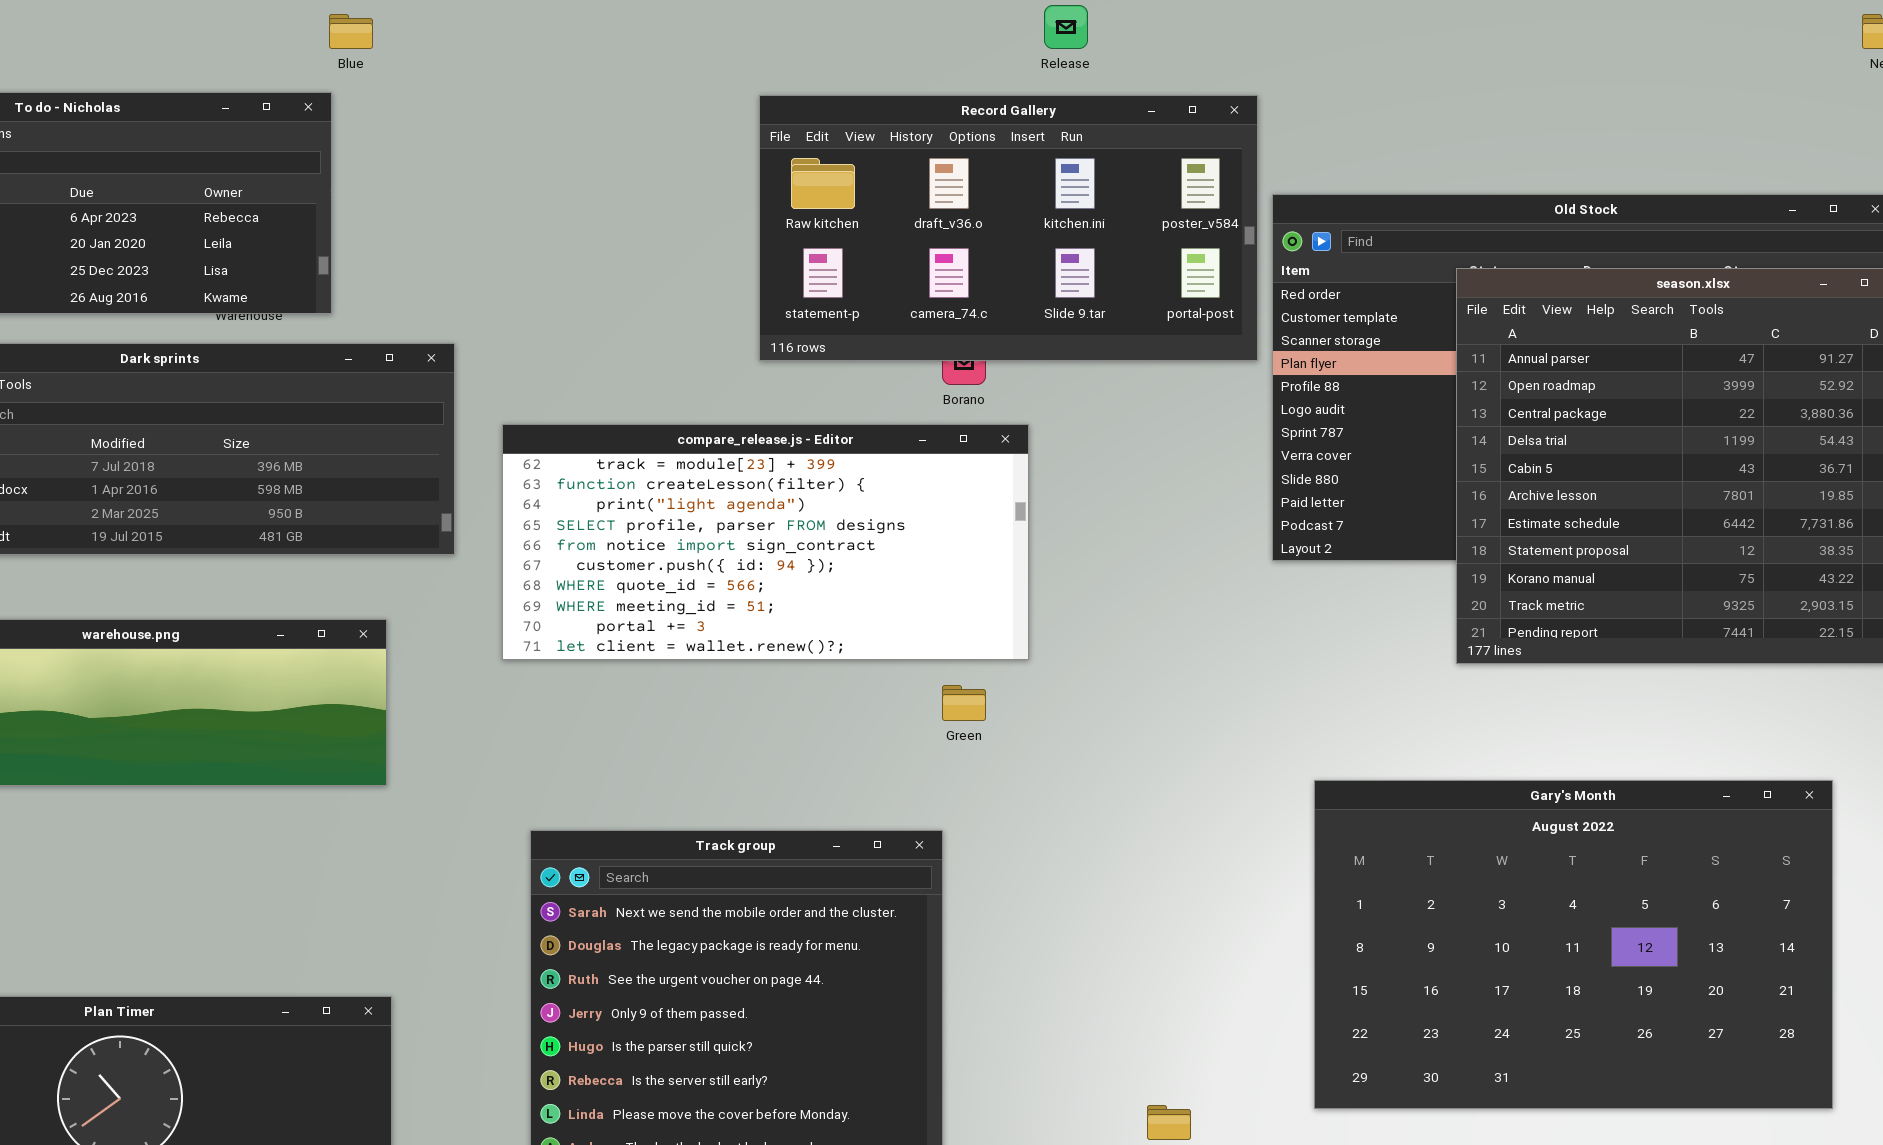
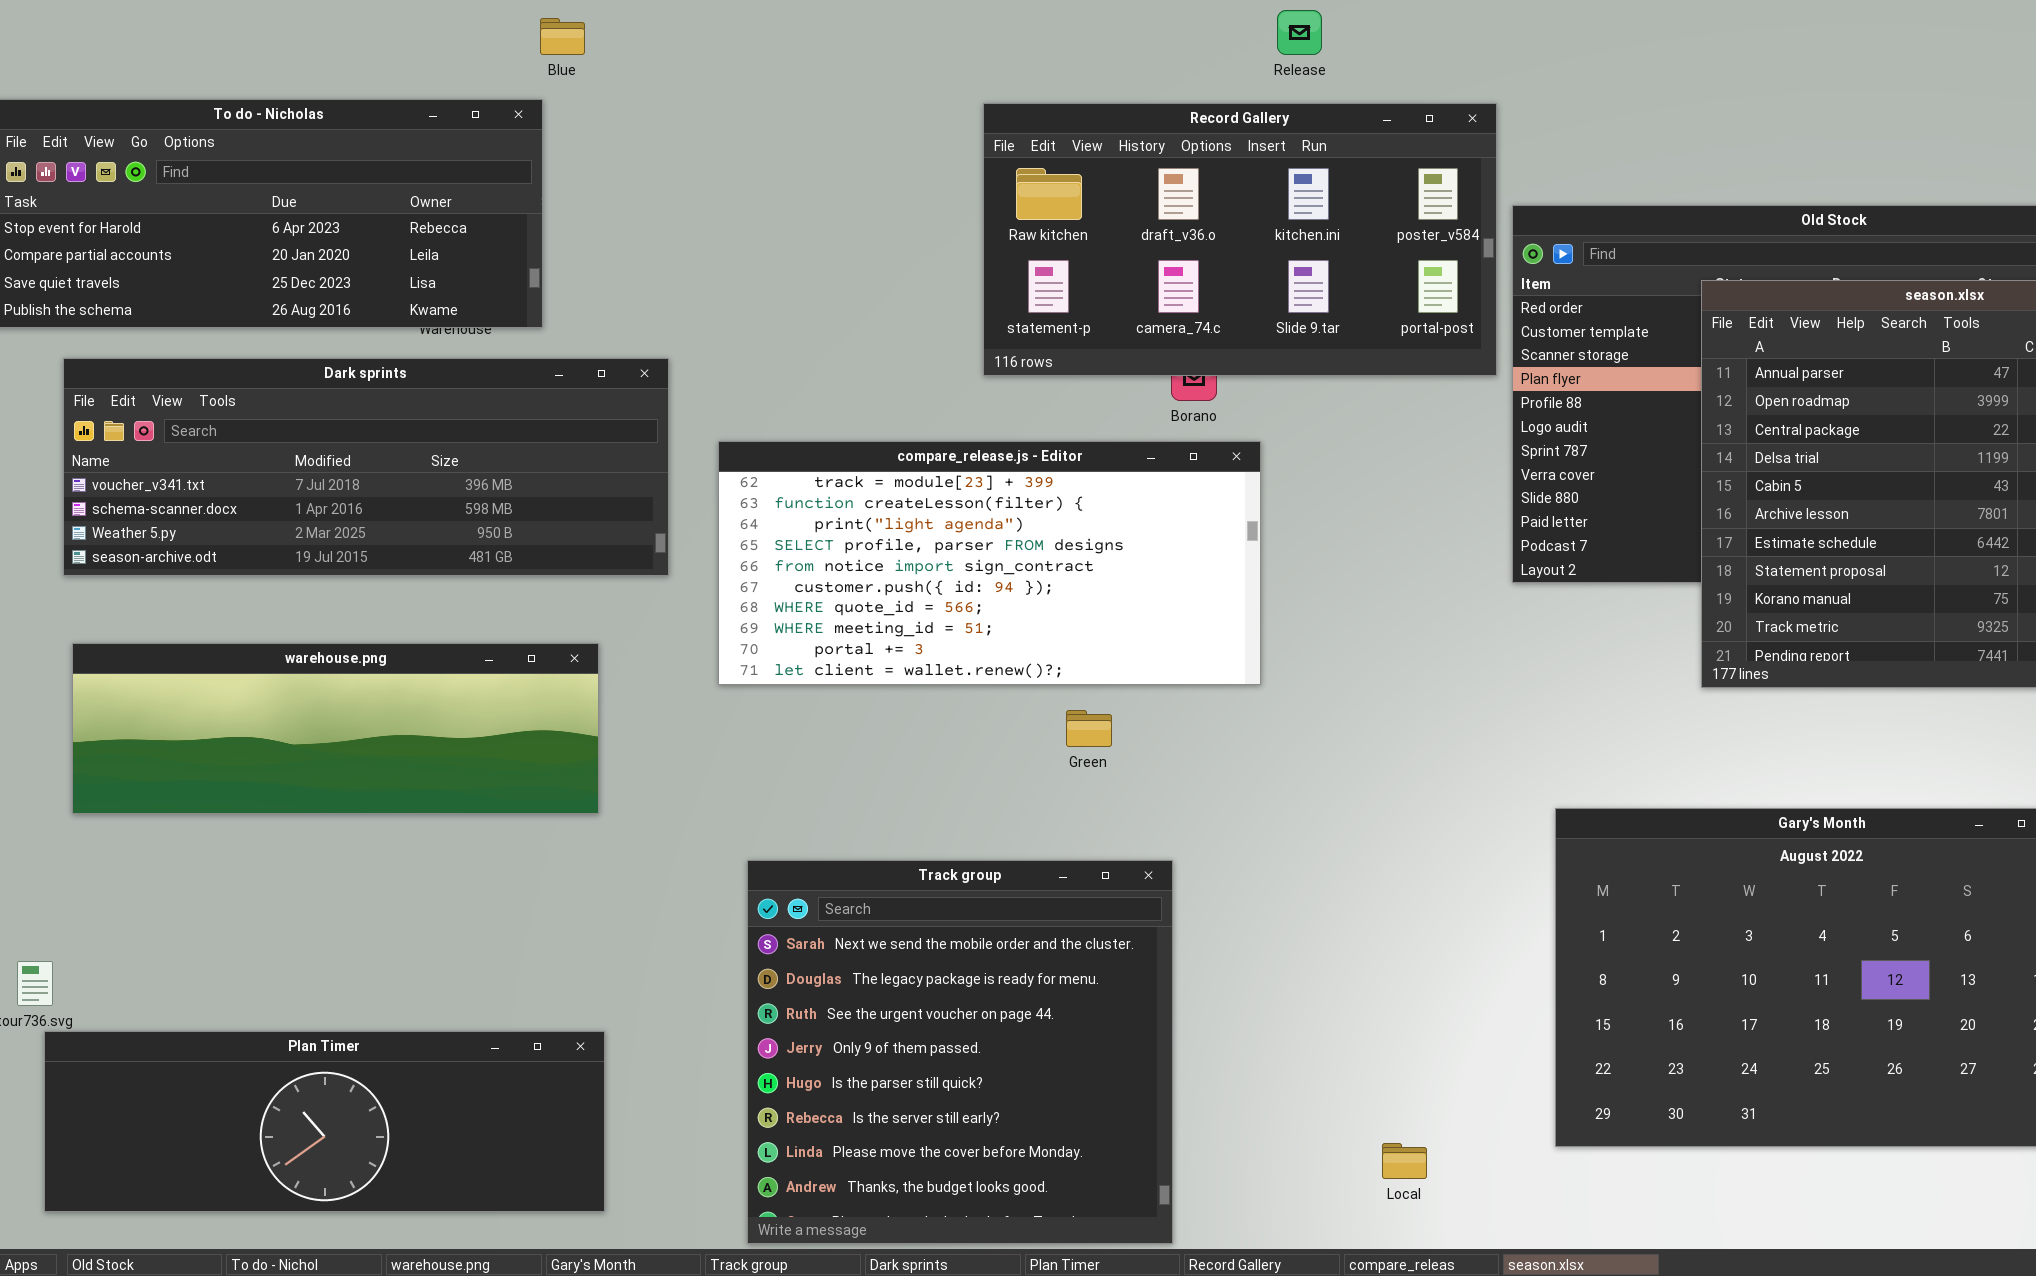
Green: [942,685,986,721] -> [1066,710,1112,747], moved

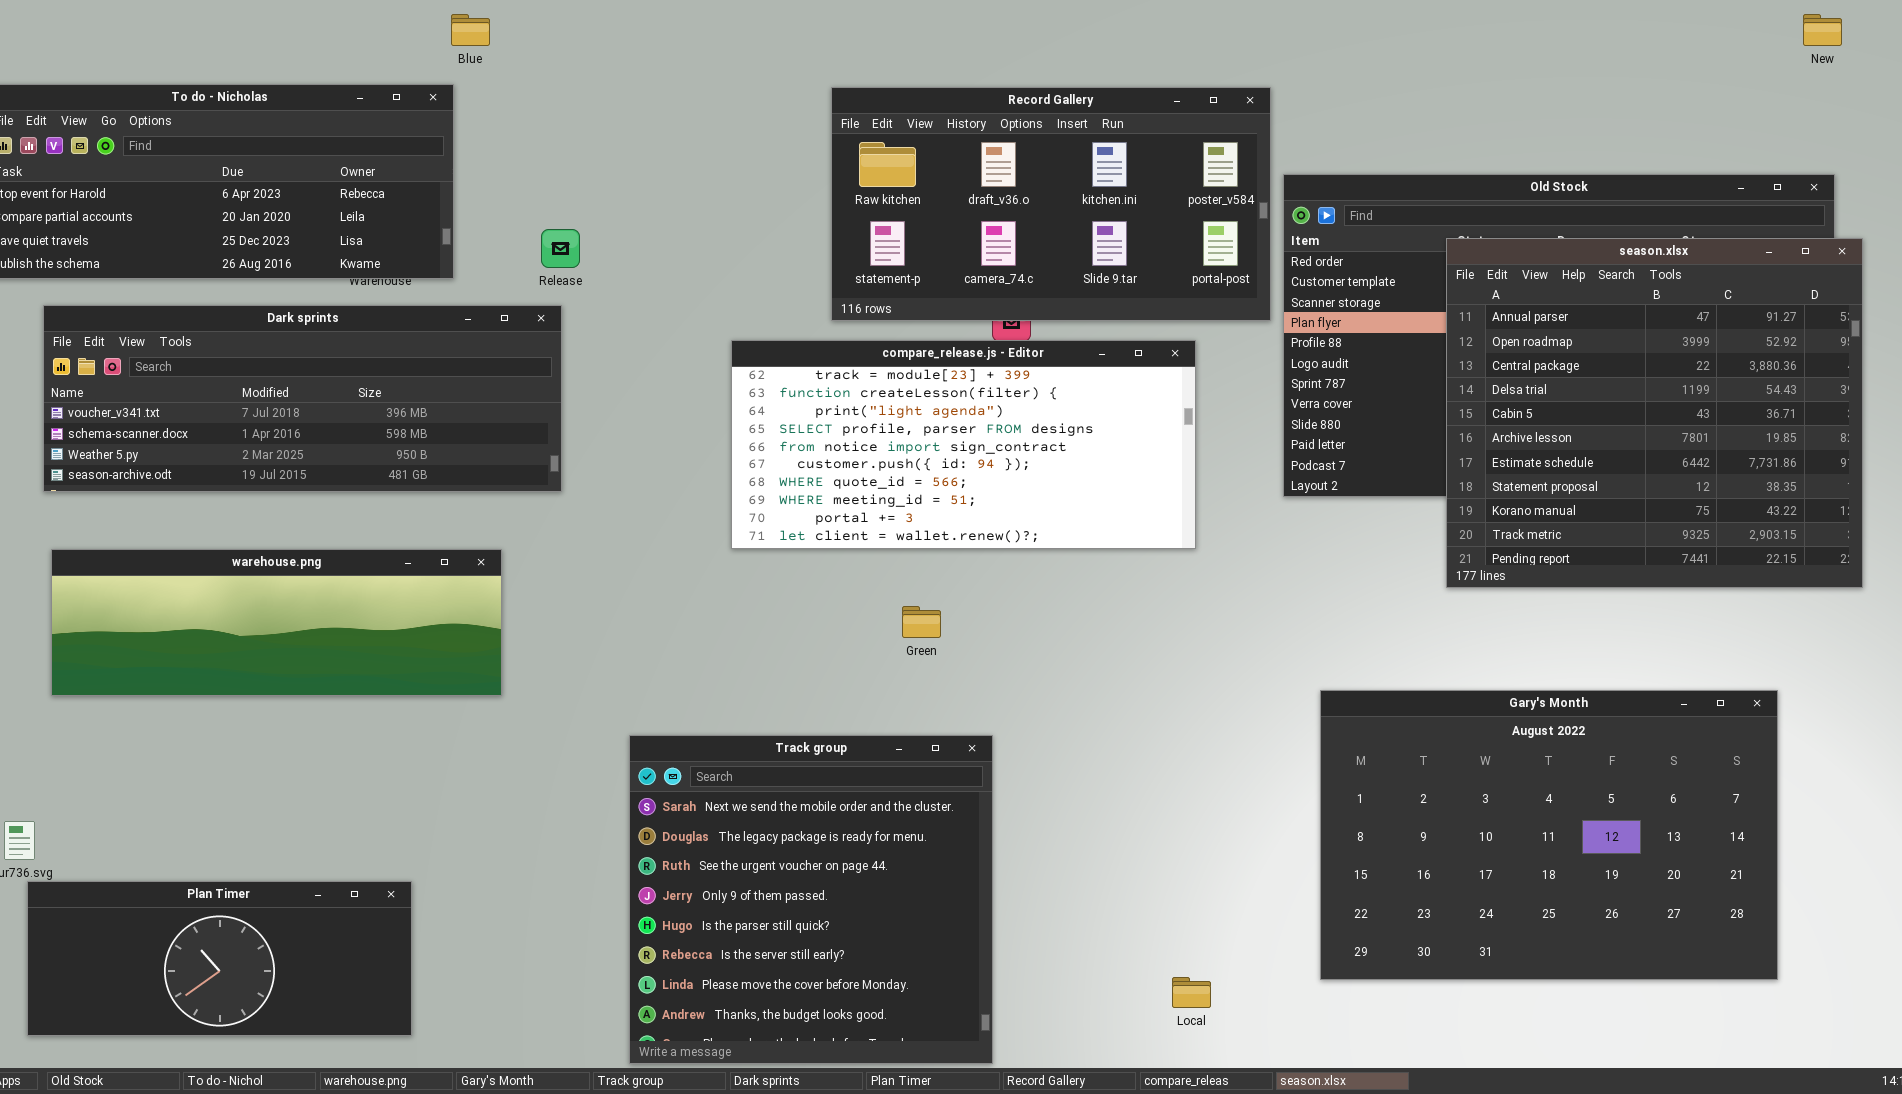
Release: [1277,10,1322,55] -> [541,229,580,268], moved
compare_release.js - Editor: [718,441,1261,685] -> [731,340,1196,549], moved
Plan Timer: [44,1031,605,1212] -> [27,881,412,1036], resized

